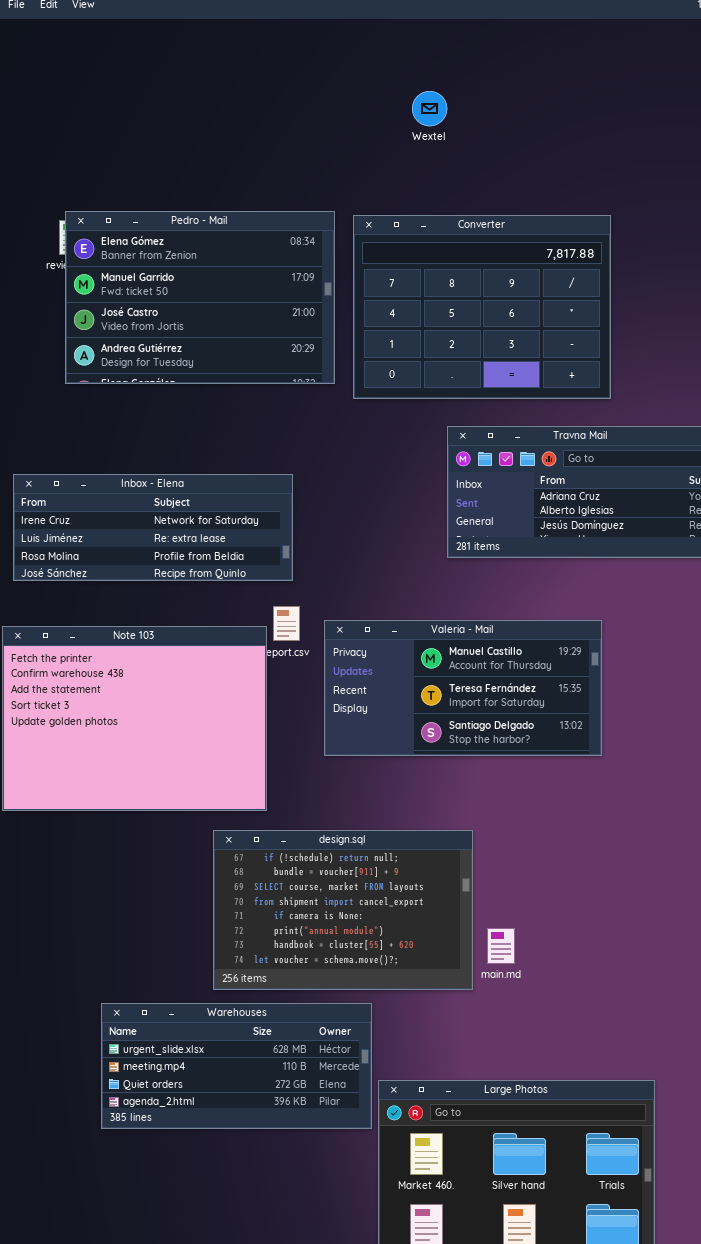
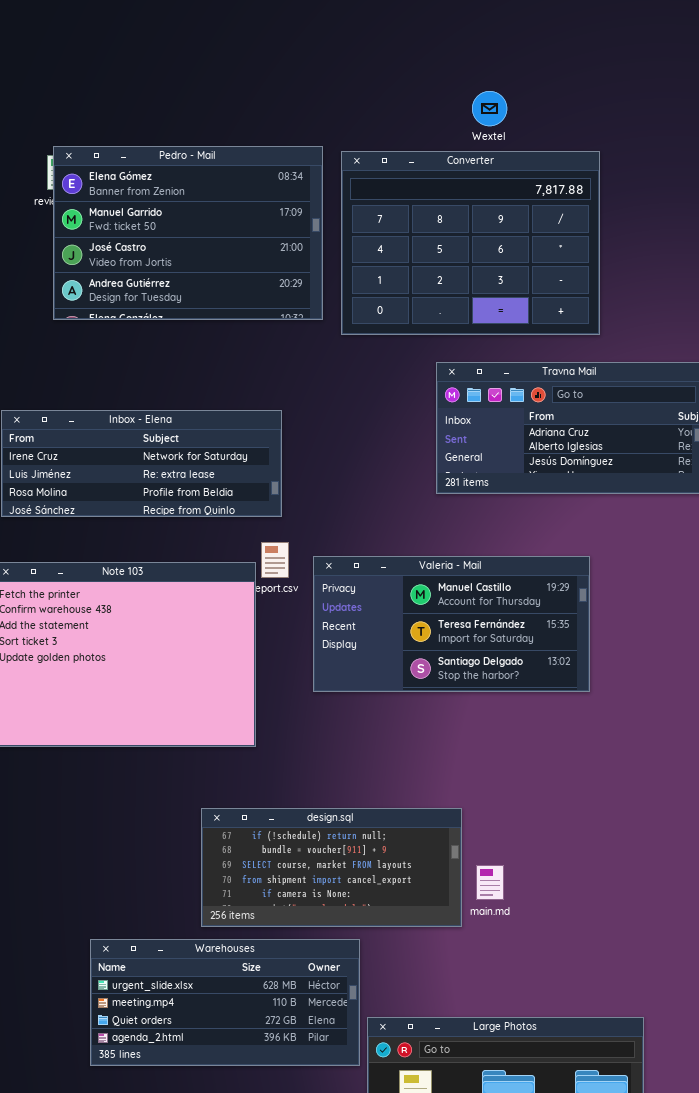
Wextel: [412,91,447,126] -> [472,91,507,126], moved
design.sql: [213,830,473,990] -> [201,808,462,927], resized

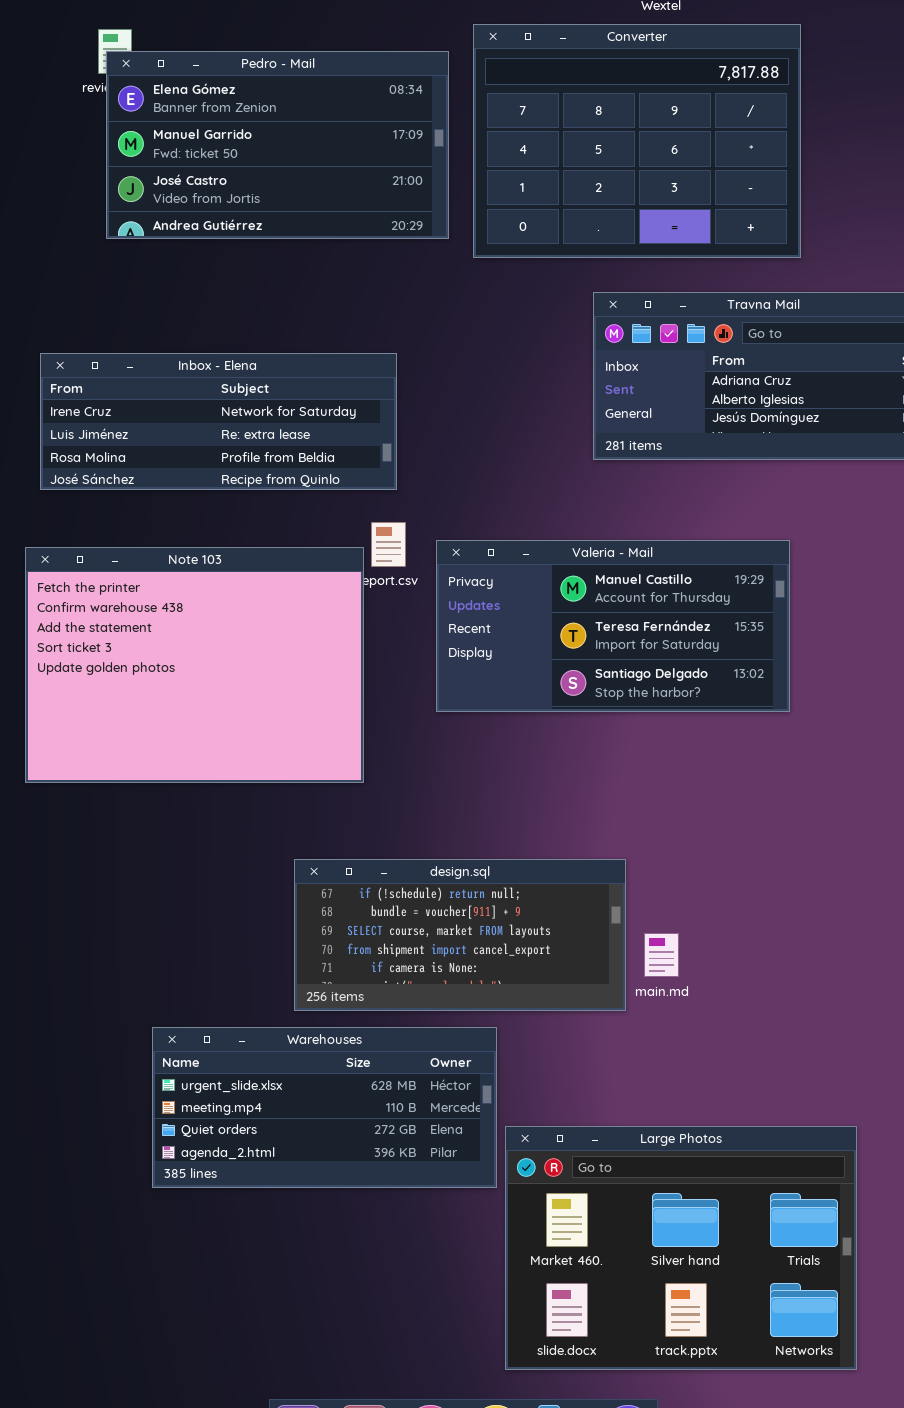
Pedro - Mail: [53,146,323,320] -> [106,51,449,239], resized

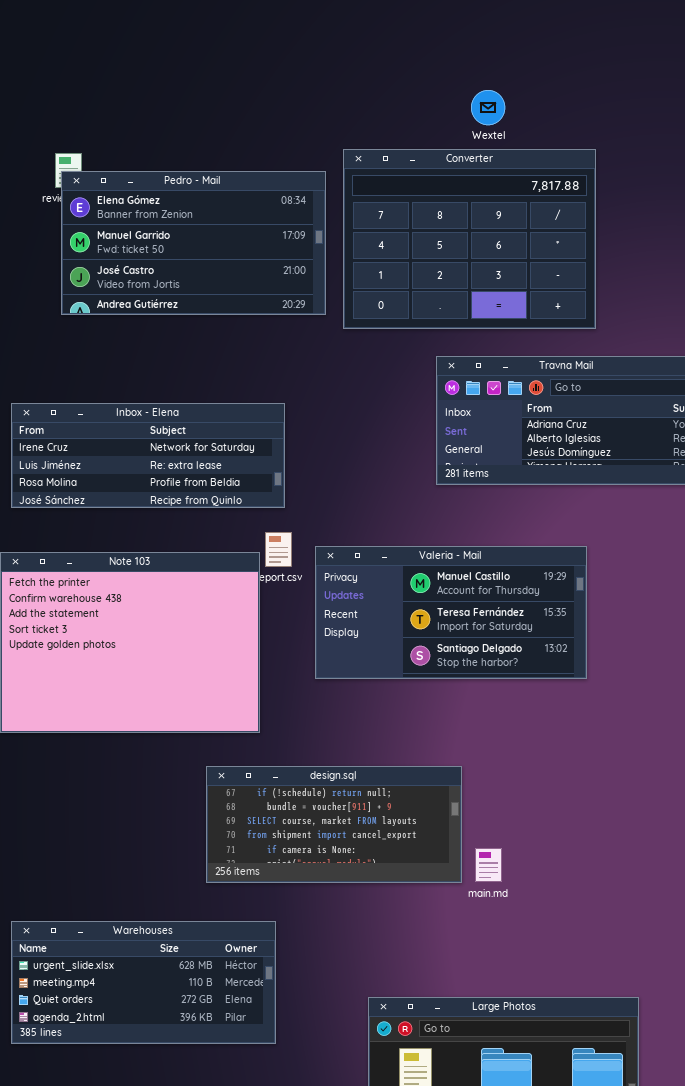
design.sql: [294,859,626,1011] -> [206,766,462,883], moved
Warehouses: [152,1027,497,1188] -> [11,921,276,1044], moved

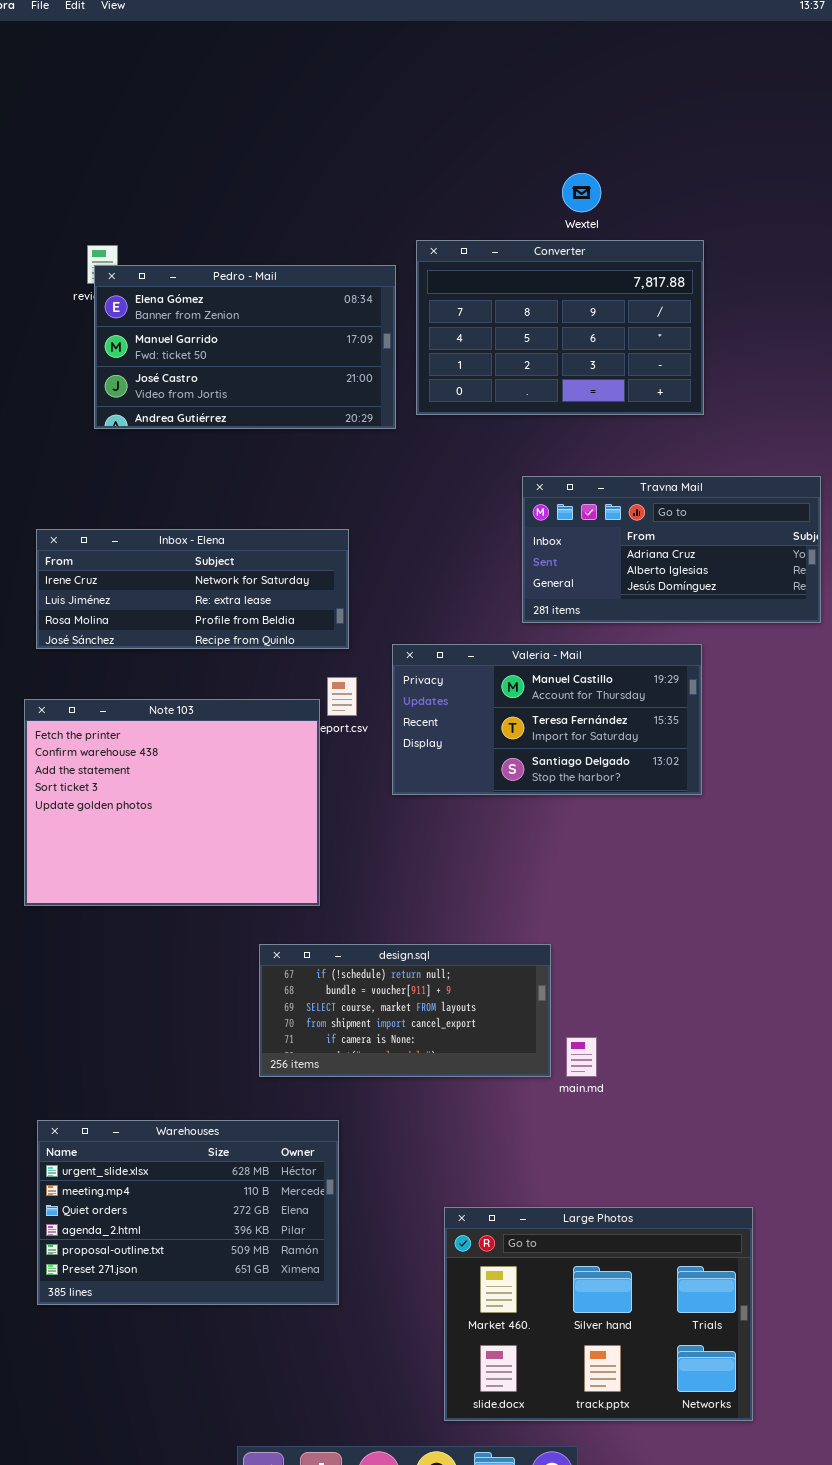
Converter: [343,149,596,329] -> [416,240,704,415], resized
Valeria - Mail: [315,546,587,679] -> [392,644,702,795], moved
Warehouses: [11,921,276,1044] -> [37,1120,339,1305], resized

